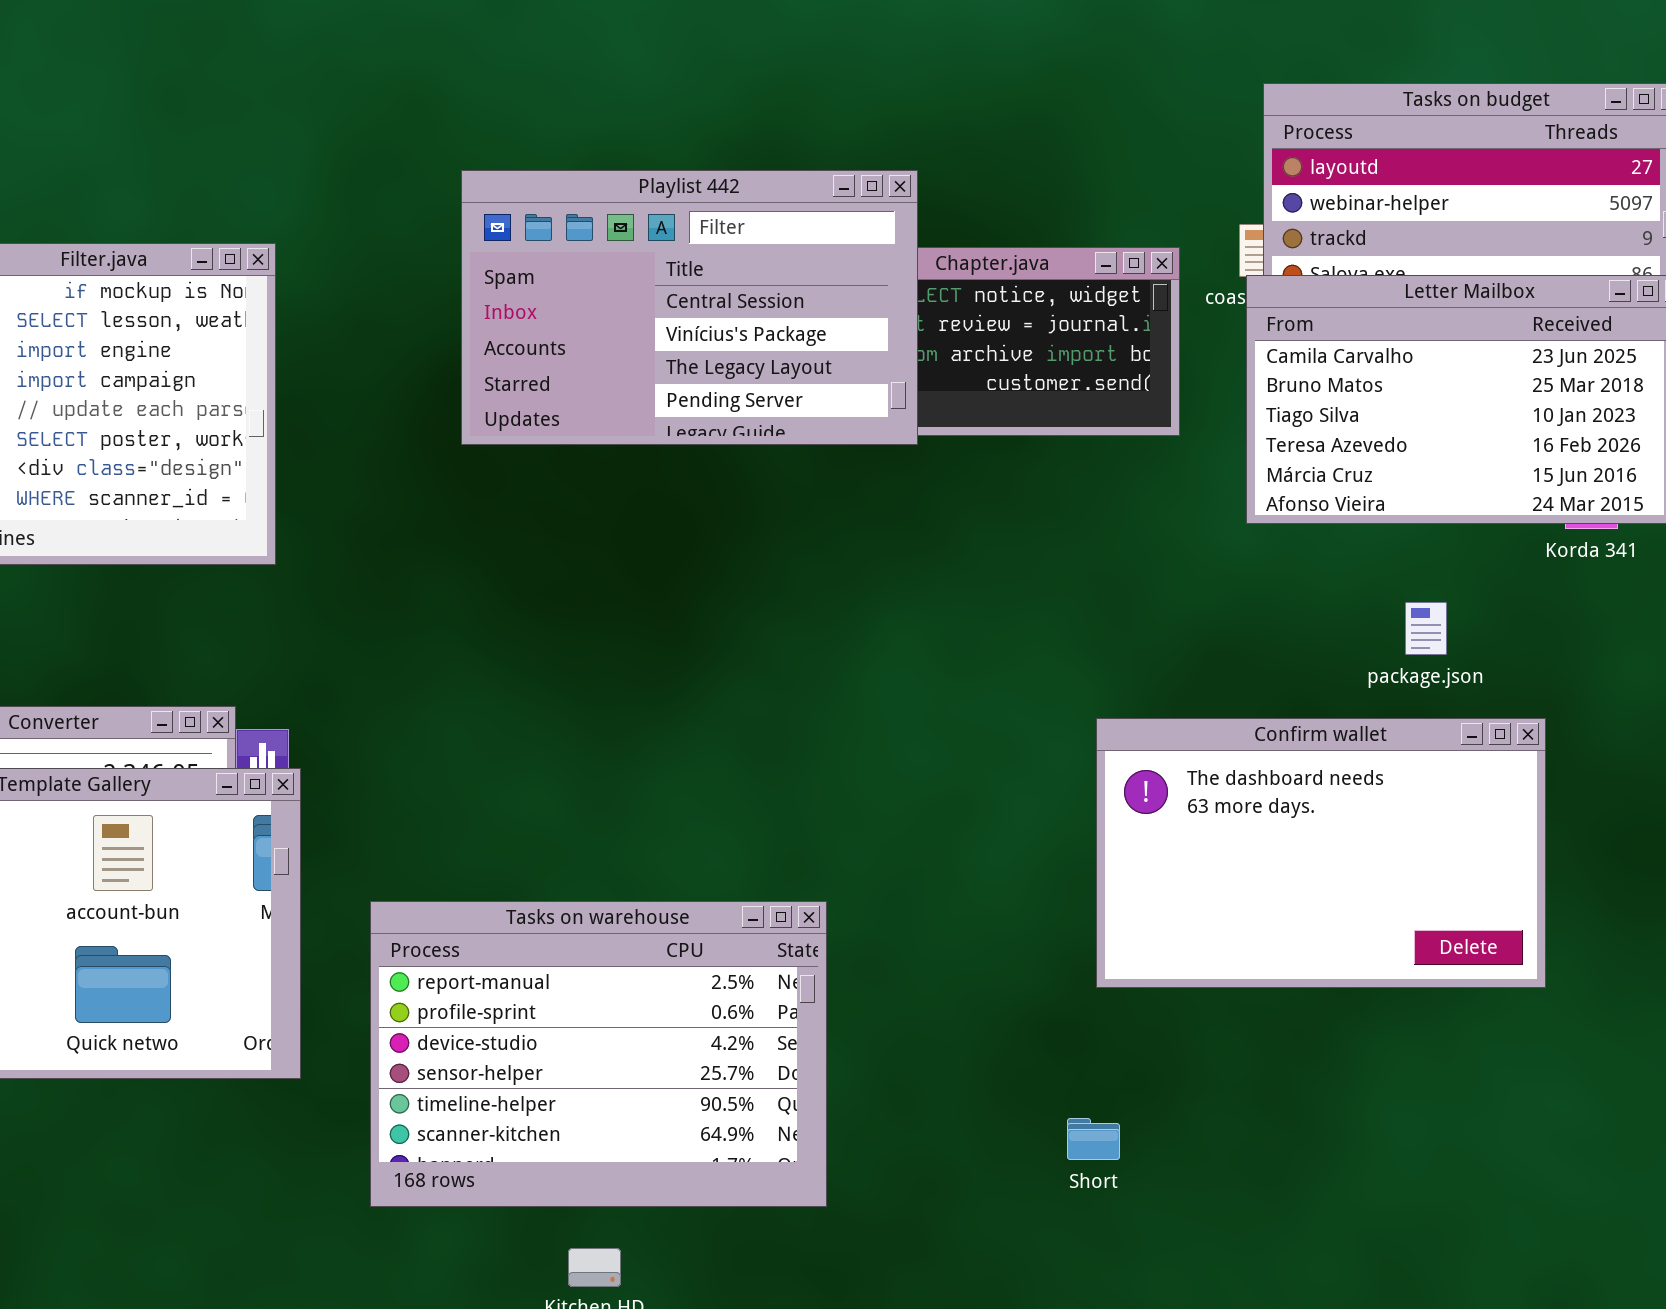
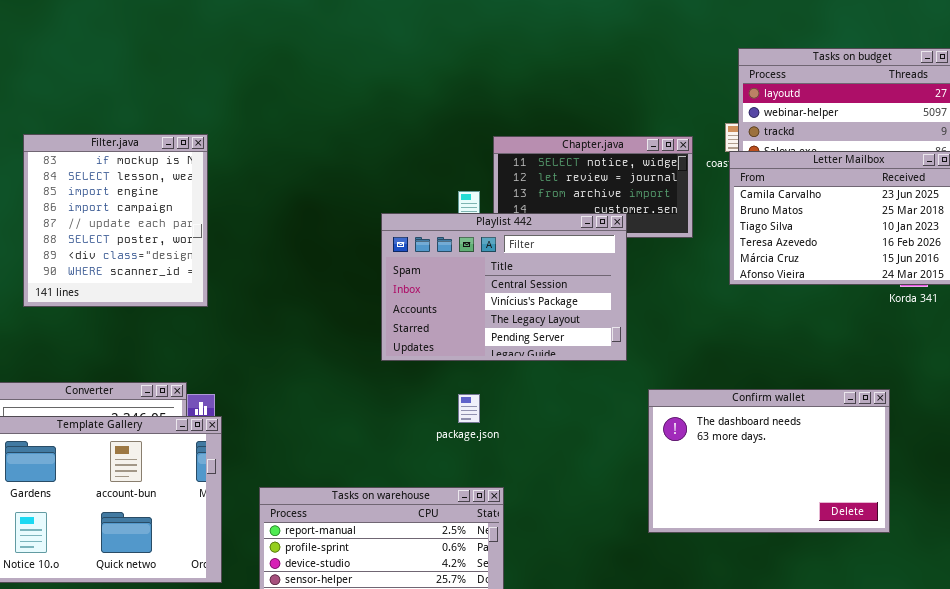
Playlist 442: [461,170,918,445] -> [381,213,627,361], moved
package.json: [1405,602,1447,655] -> [458,394,480,423], moved

